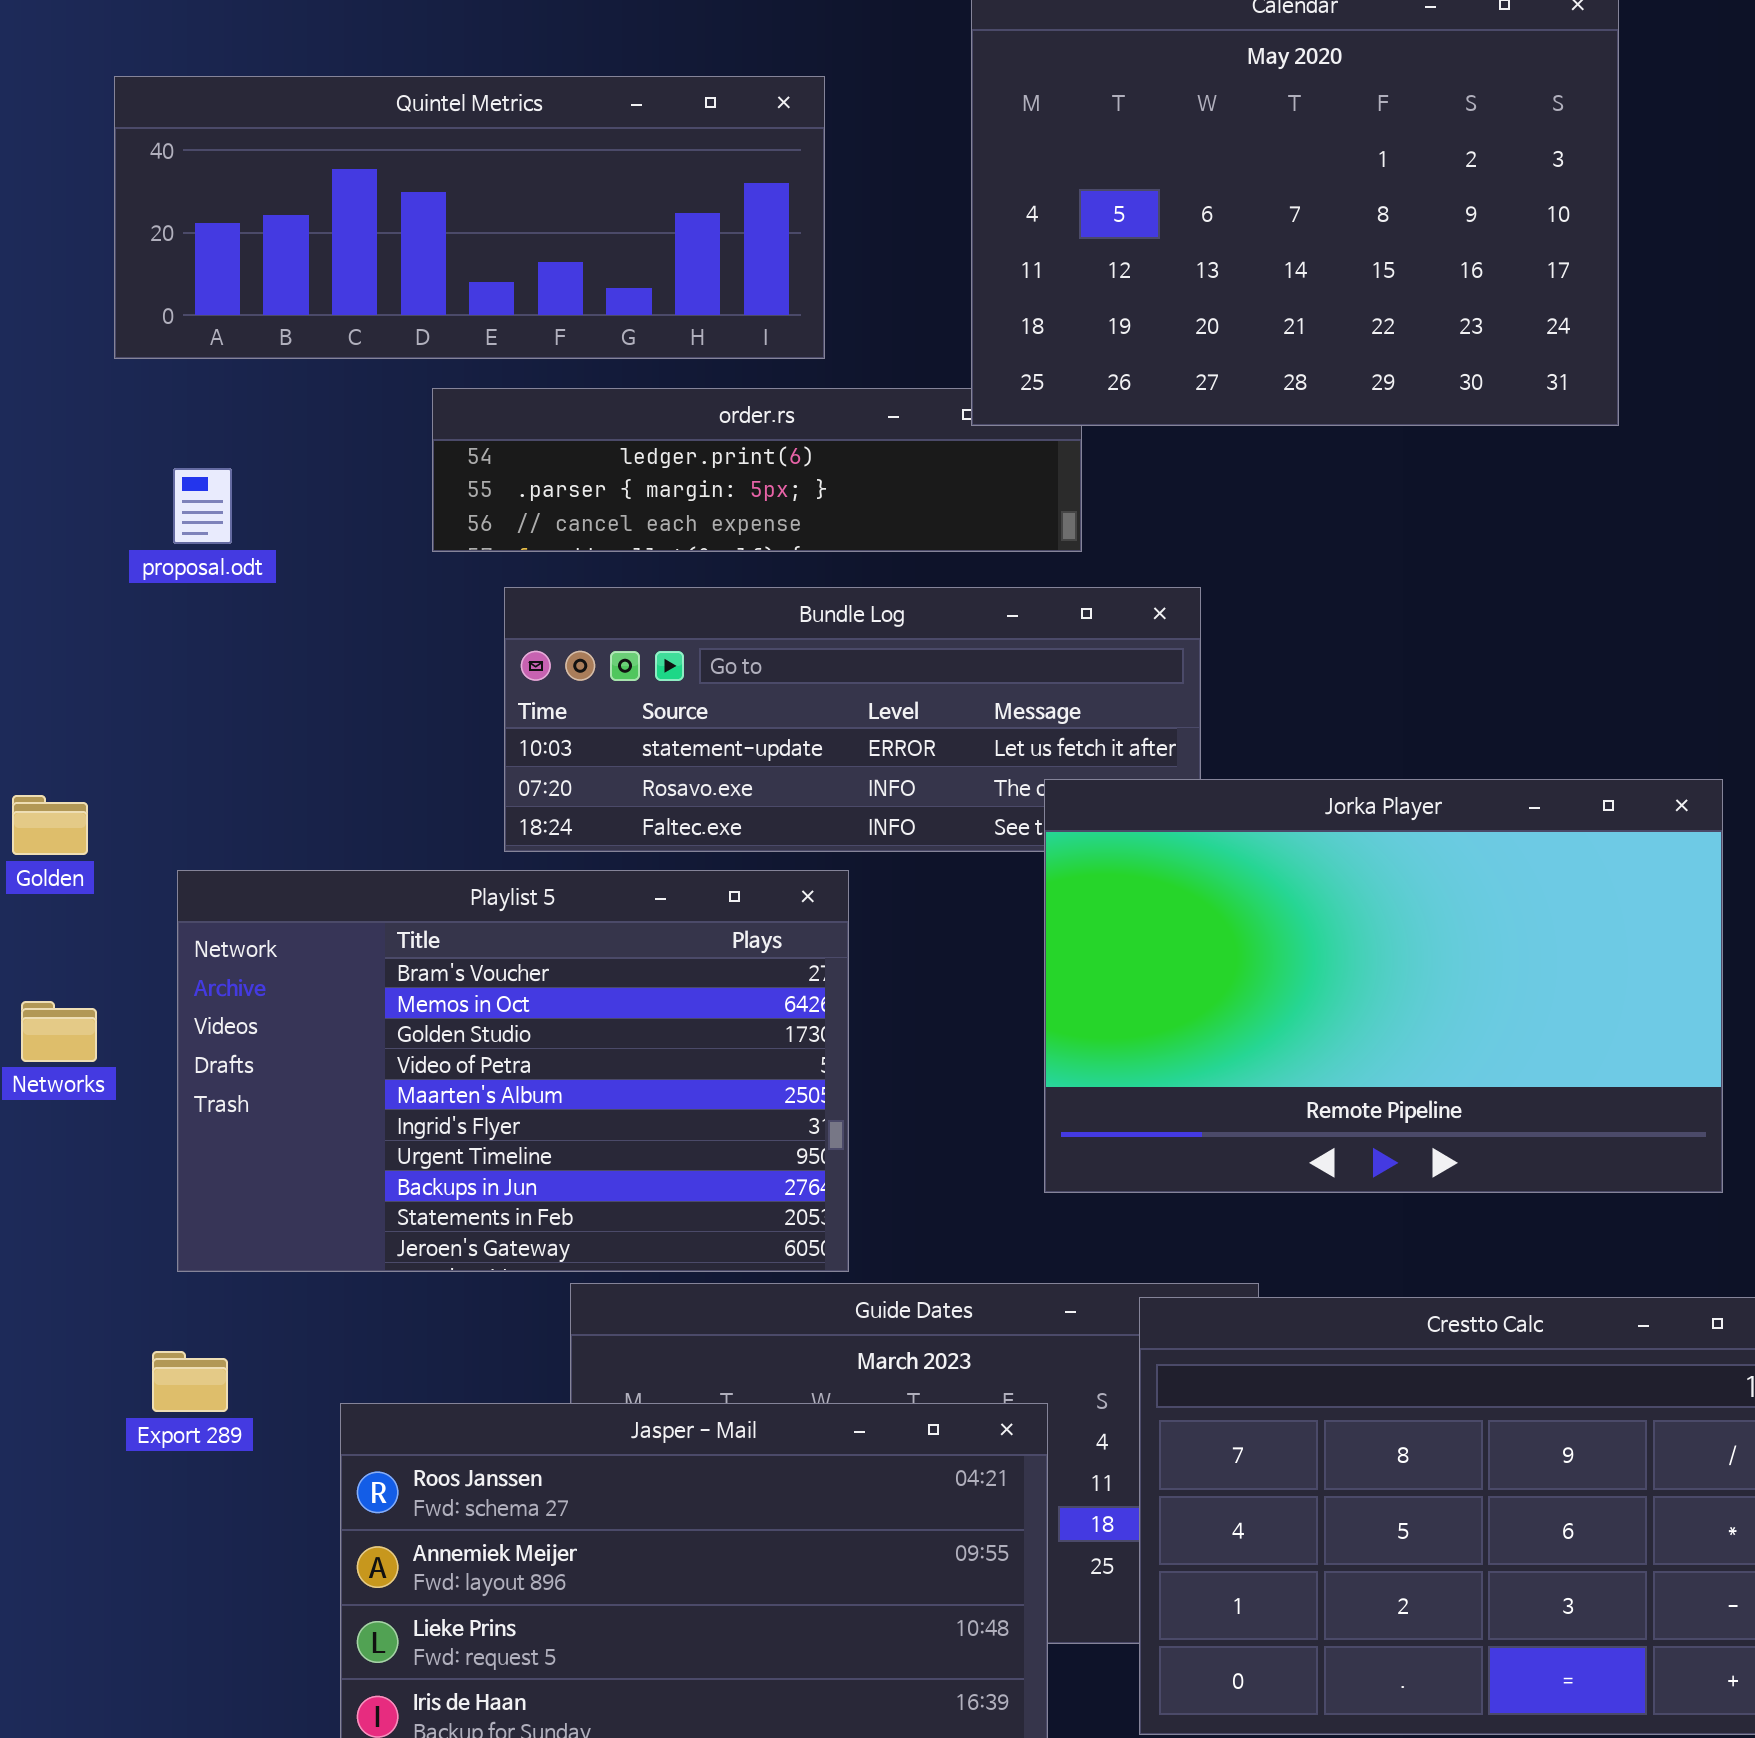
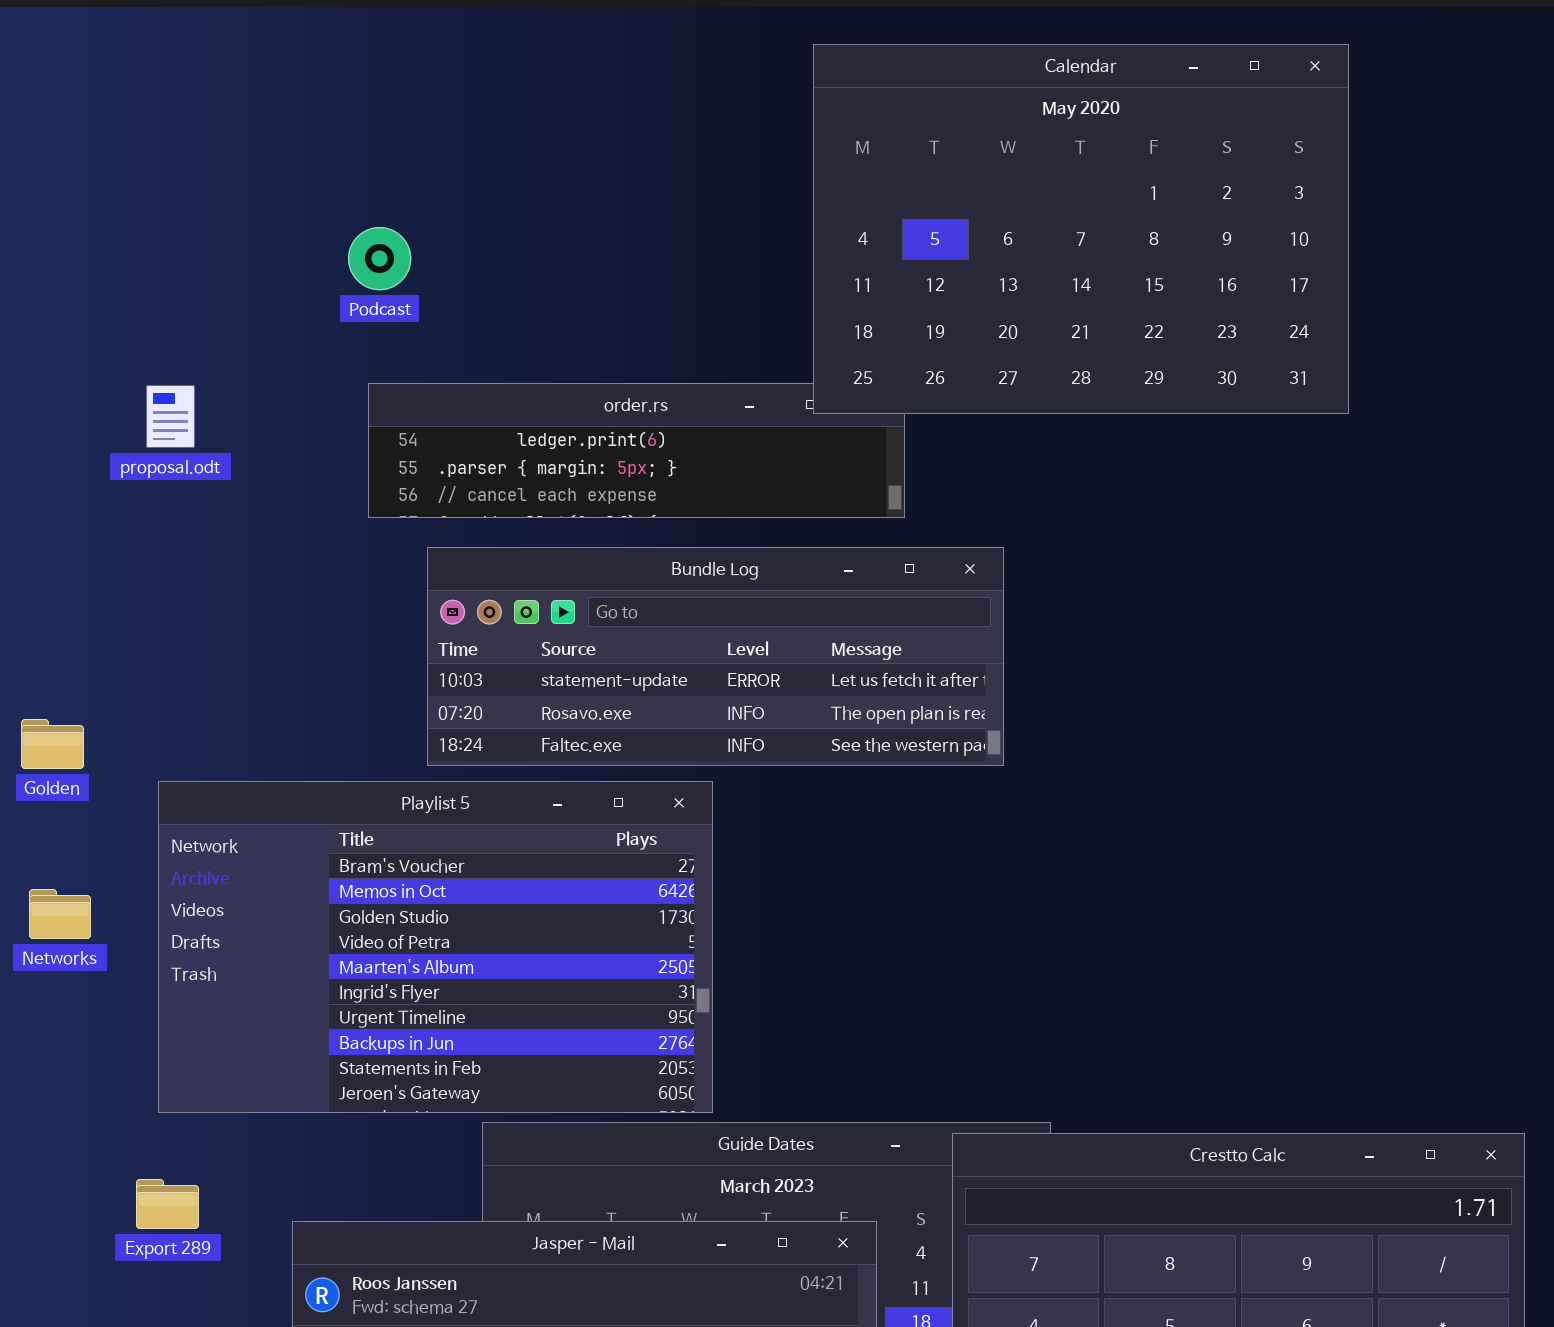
Quintel Metrics: [114,76,825,359] -> none, closed
proposal.odt: [173,468,232,544] -> [146,385,195,448], moved
Jorka Player: [1044,779,1723,1193] -> none, closed

